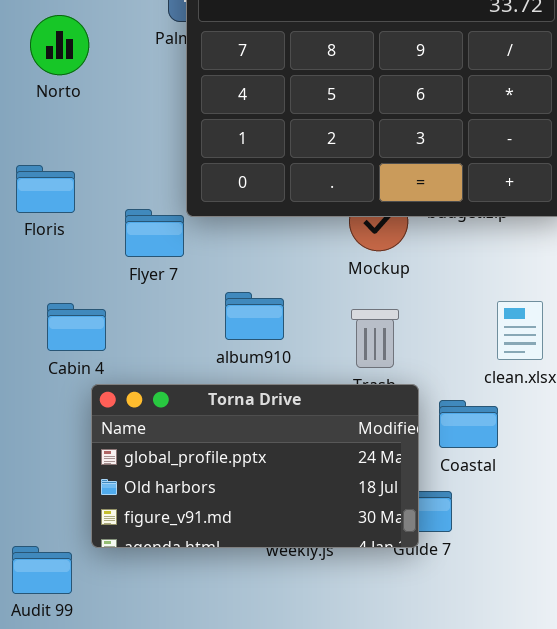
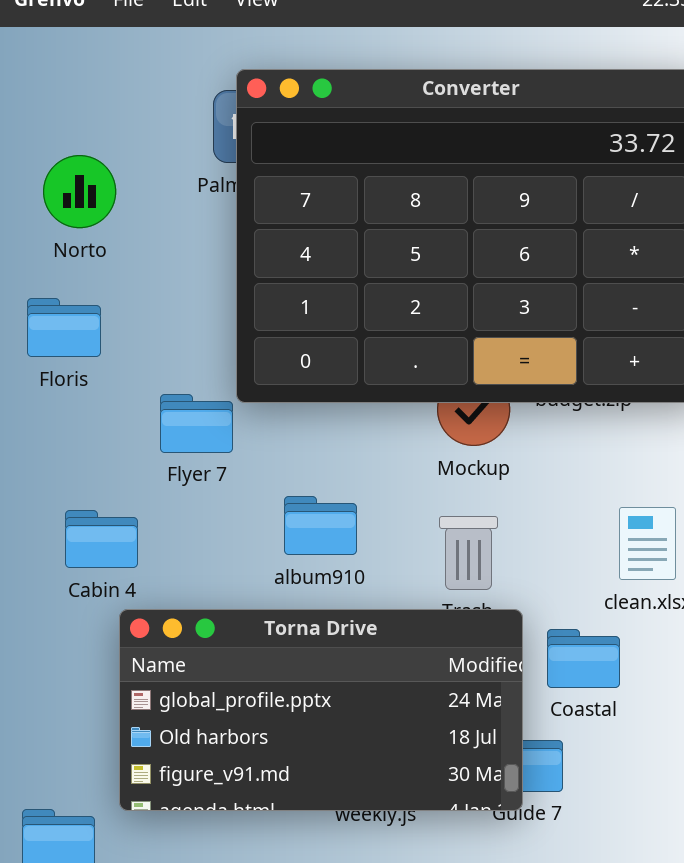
Floris: [16,165,75,213] -> [27,298,101,357], moved

